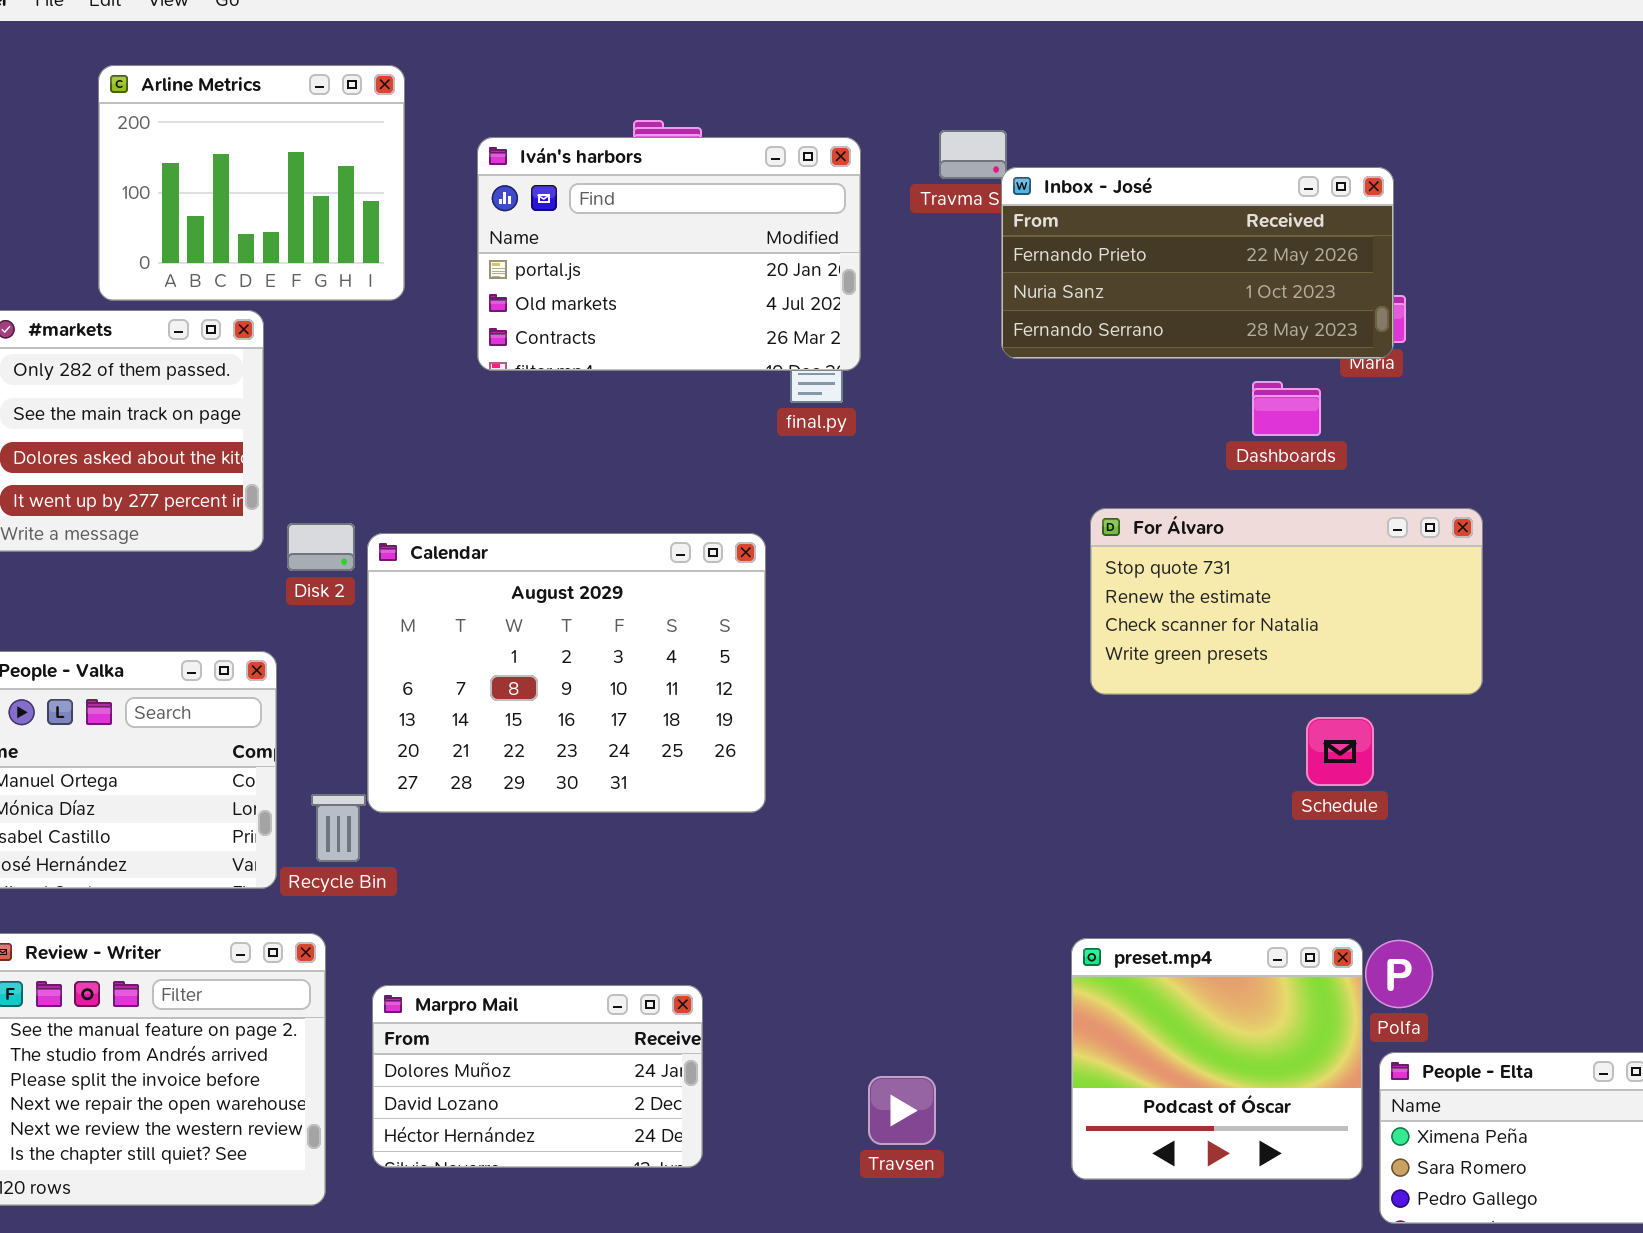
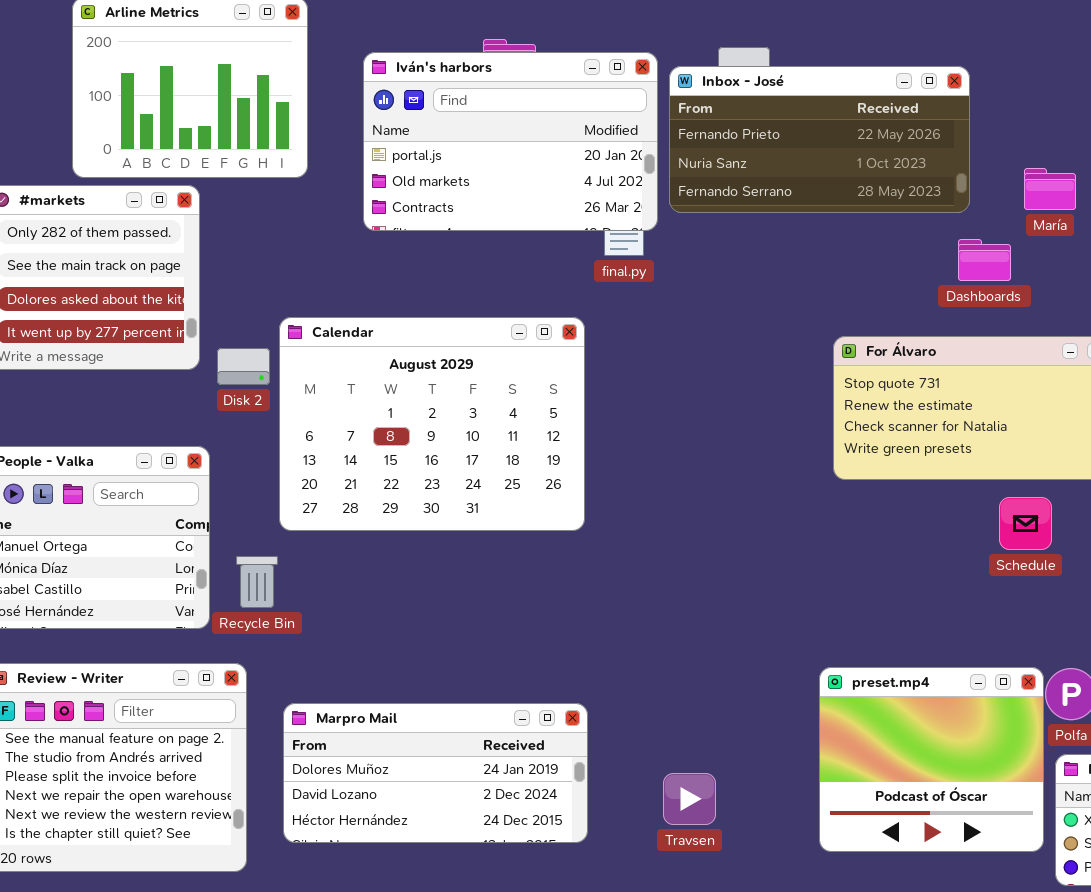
Inbox - José: [1001,167,1394,359] -> [669,66,970,213], moved
Calendar: [367,533,766,813] -> [279,317,585,531], moved
Marpro Mail: [372,985,703,1168] -> [283,703,588,843], resized

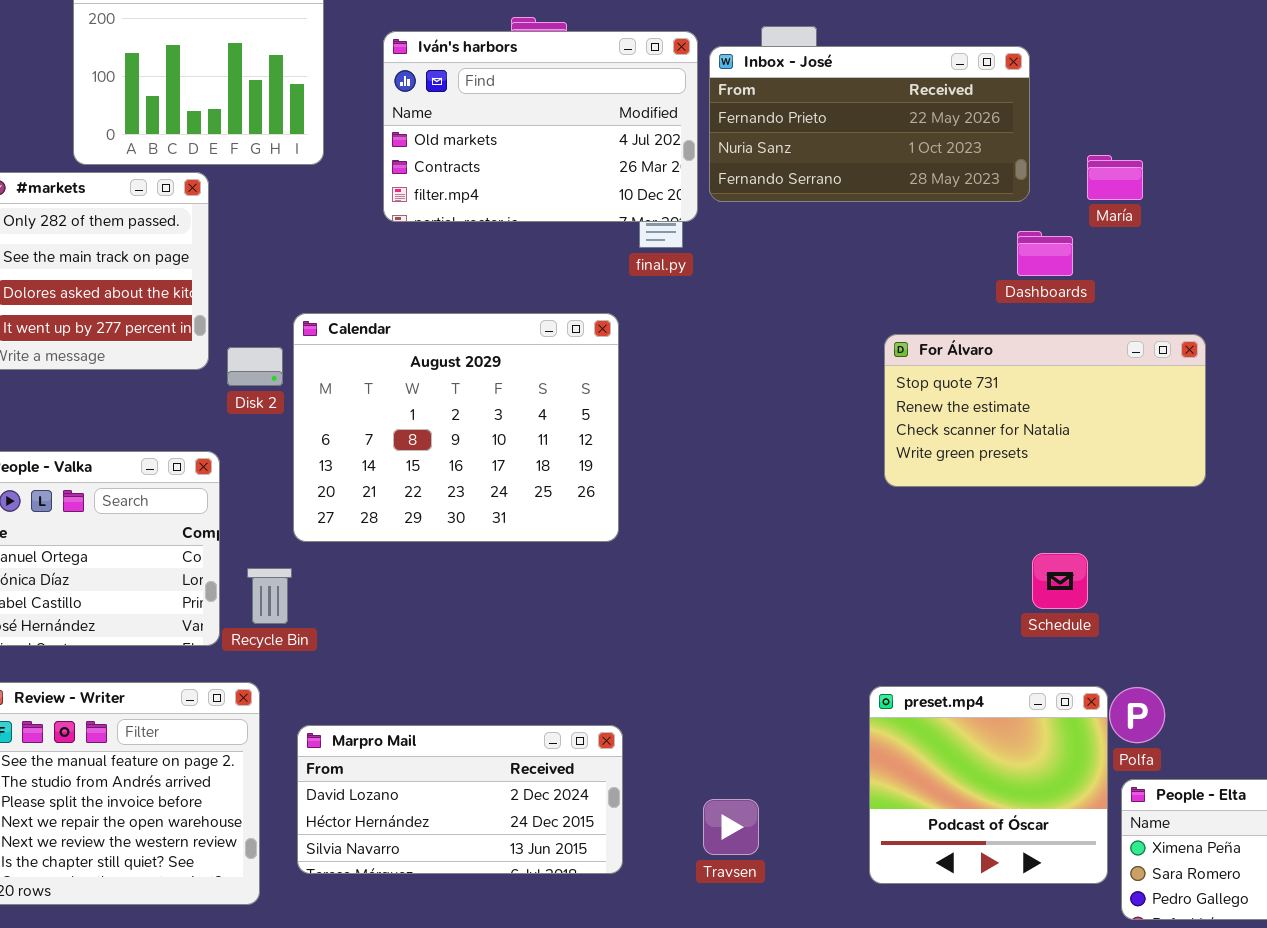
Iván's harbors: [363,52,658,231] -> [383,31,698,222], scrolled down 1 row
Schedule: [999,497,1052,550] -> [1032,553,1088,609], moved
Marpro Mail: [283,703,588,843] -> [297,725,623,874], scrolled down 1 row

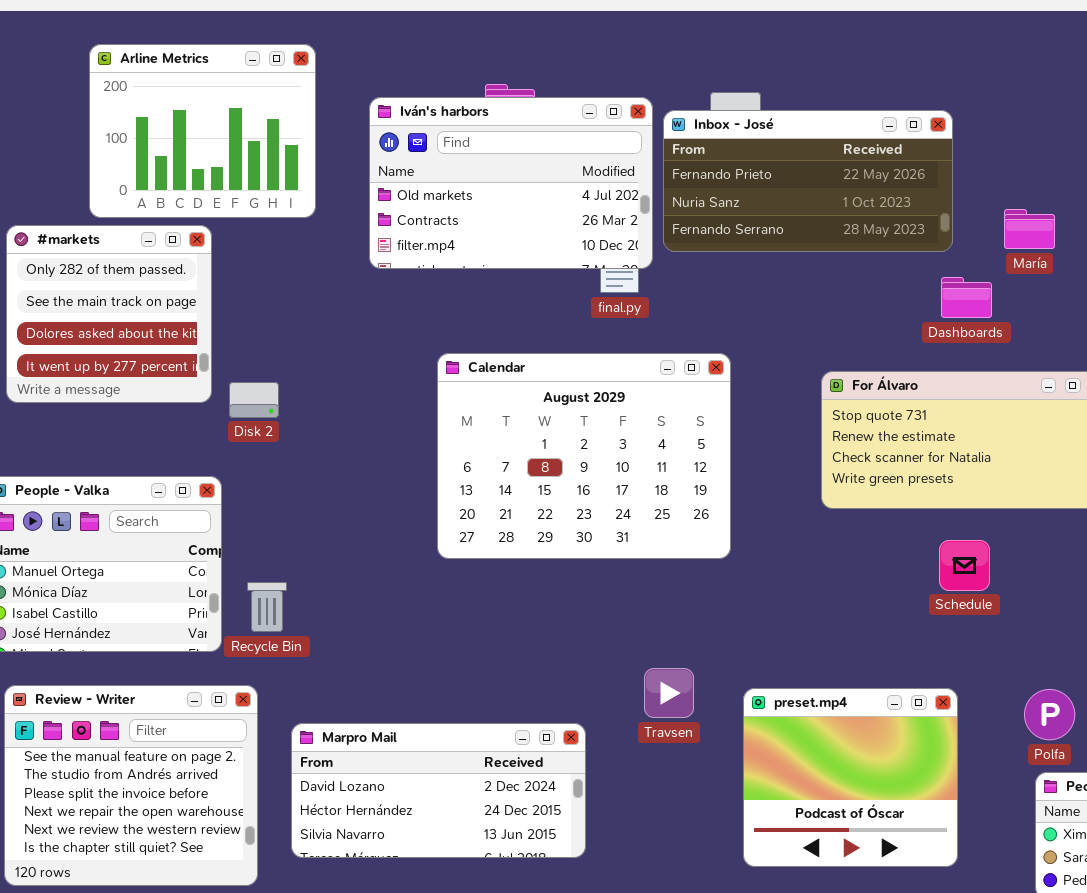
Calendar: [293,313,619,542] -> [437,353,731,559], moved
Schedule: [1032,553,1088,609] -> [939,540,990,591], moved
preset.mp4: [869,686,1108,884] -> [743,688,958,867], moved
Travsen: [703,799,759,855] -> [644,668,694,718], moved

